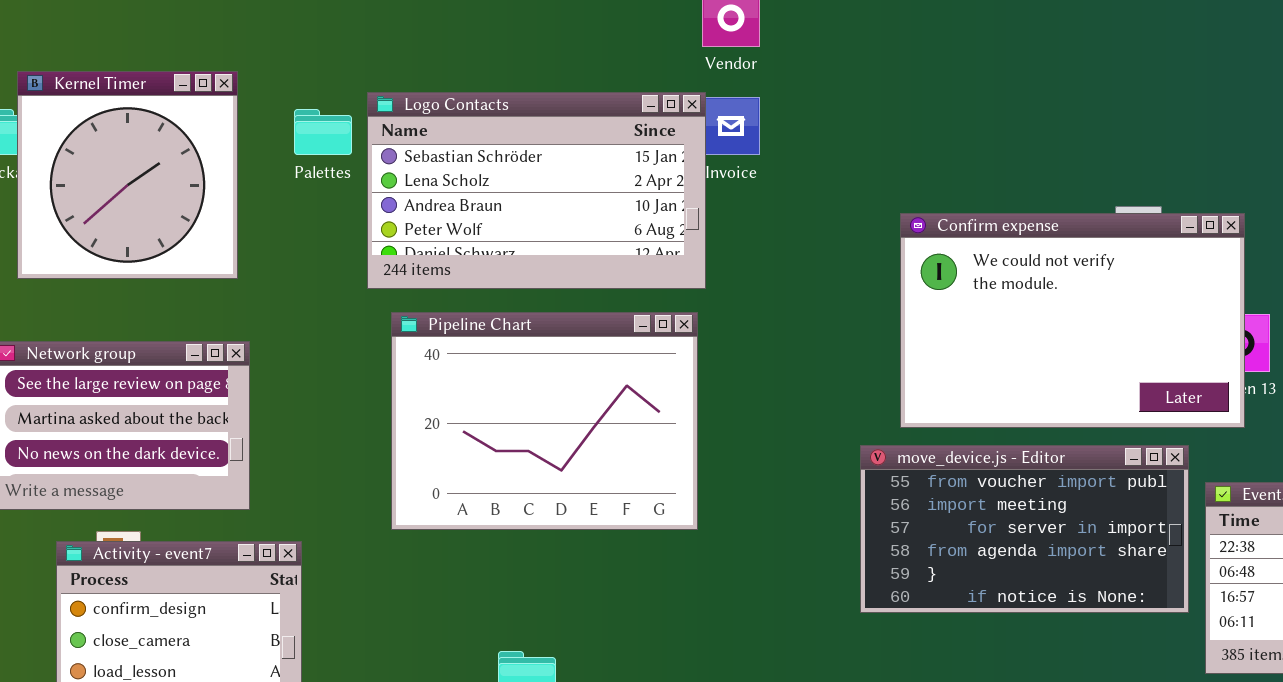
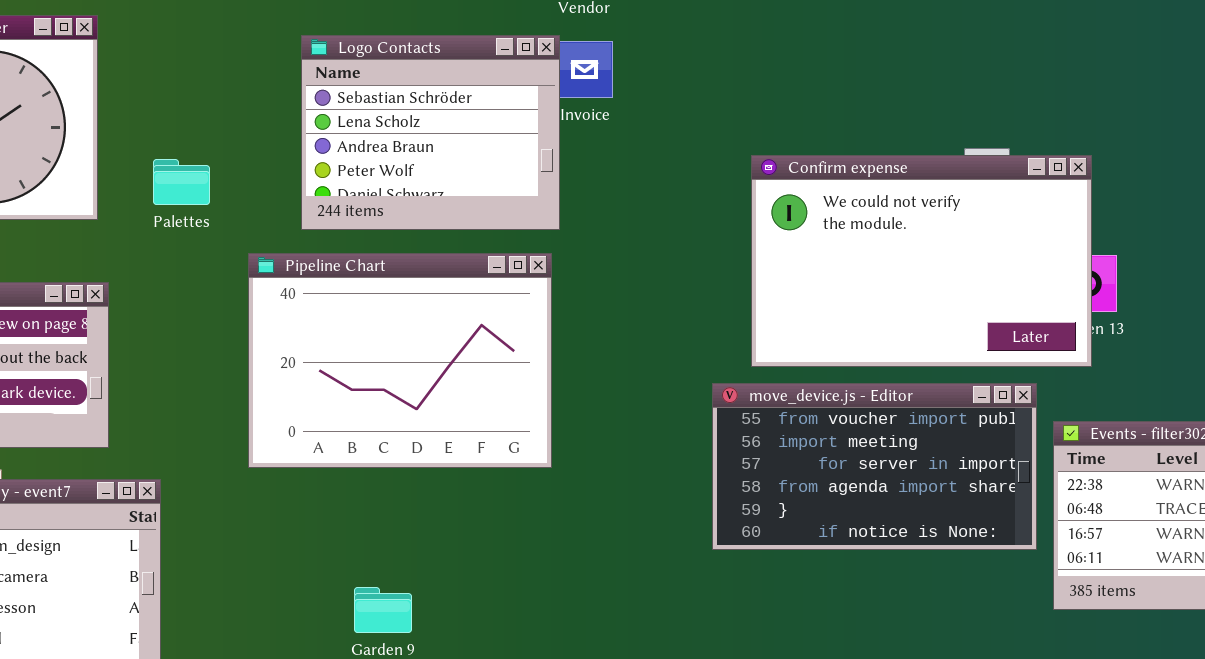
Logo Contacts: [367,92,706,289] -> [301,35,560,230], resized
Palettes: [294,109,352,155] -> [153,159,210,205], moved

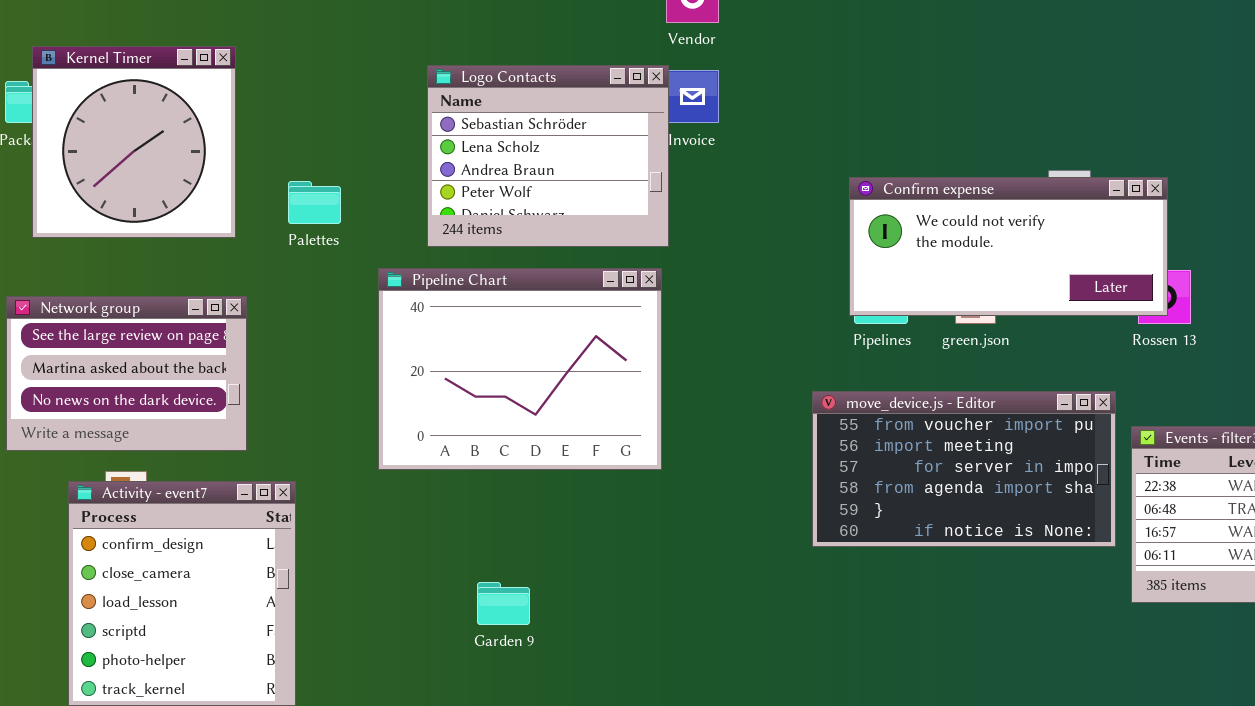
Confirm expense: [751,155,1092,367] -> [849,177,1168,316], resized

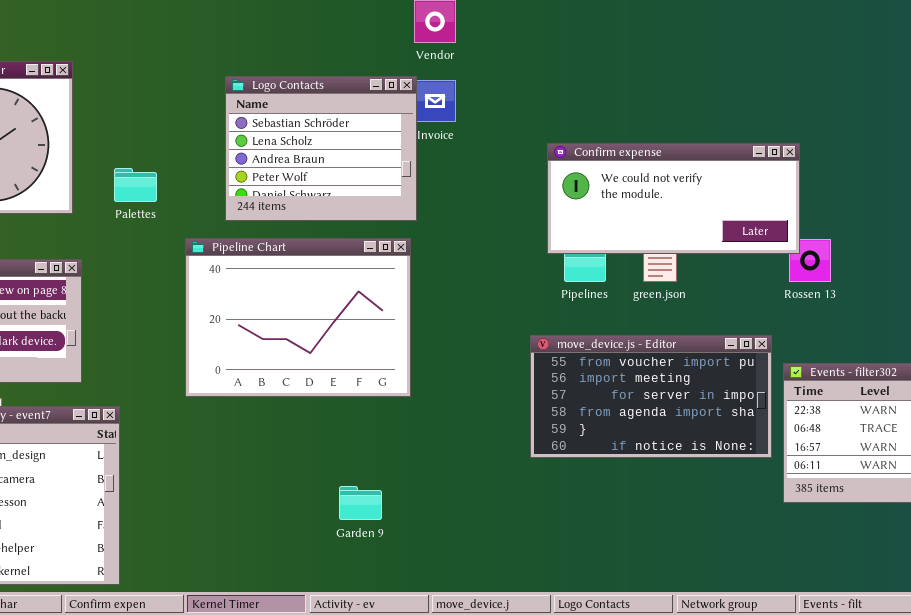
Confirm expense: [849,177,1168,316] -> [547,143,800,254], moved
Garden 9: [477,582,530,625] -> [339,486,382,520], moved

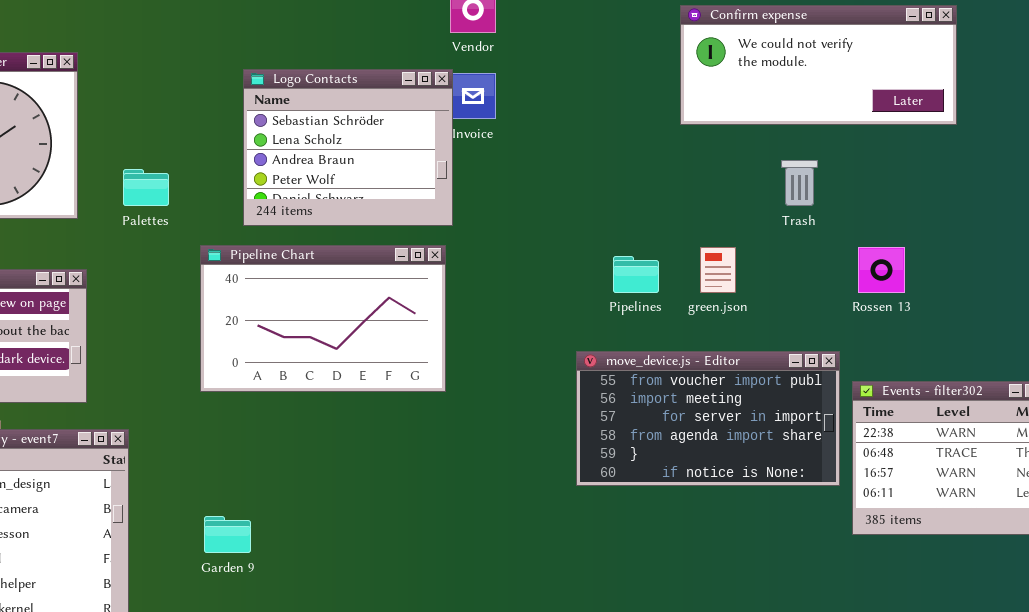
Confirm expense: [547,143,800,254] -> [680,5,957,125], moved
Pipeline Chart: [185,238,411,397] -> [200,245,446,392], resized
Garden 9: [339,486,382,520] -> [204,516,251,553], moved

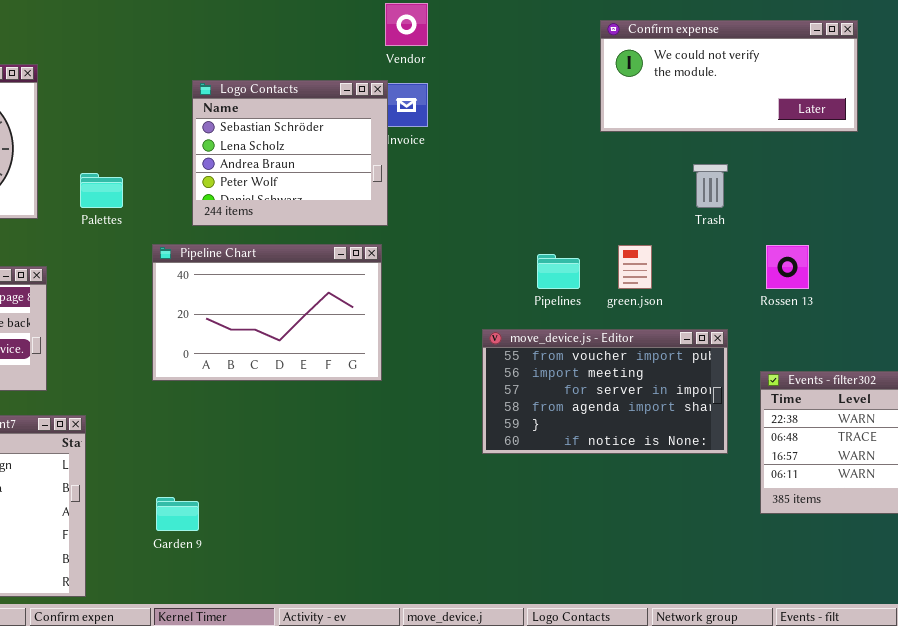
move_device.js - Editor: [576,351,840,486] -> [482,329,728,454], moved

